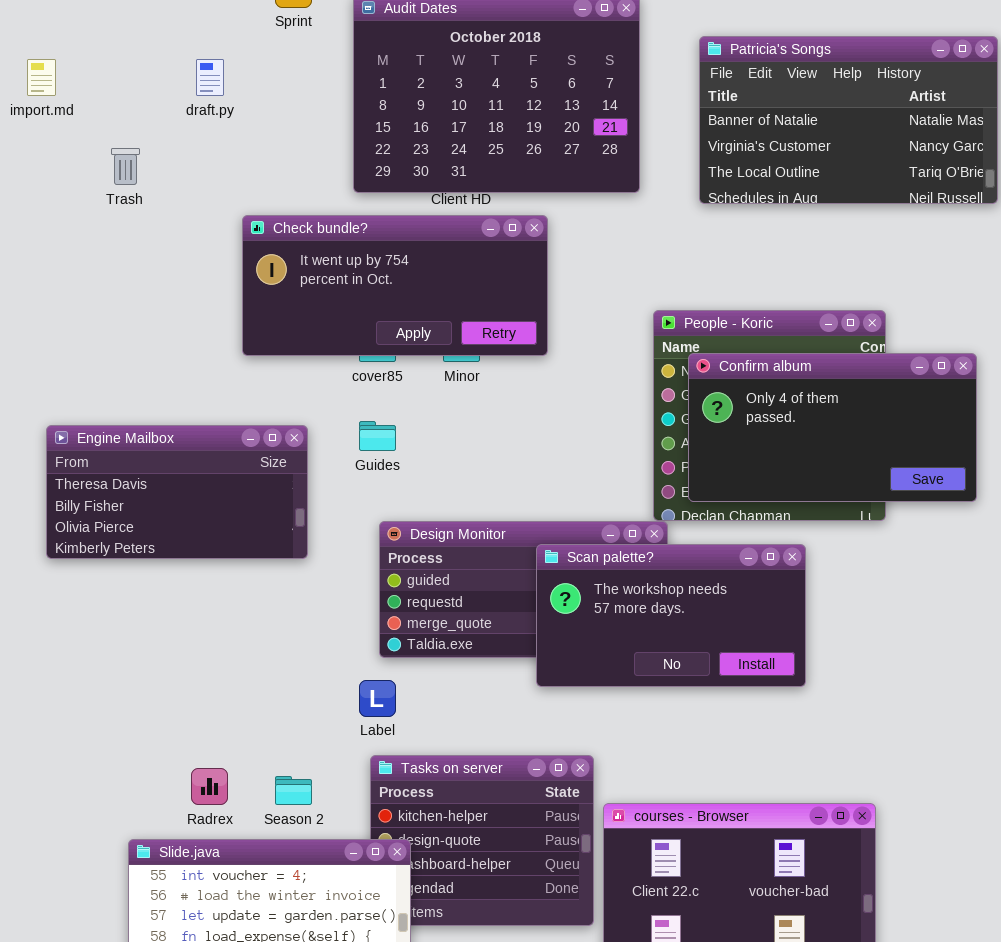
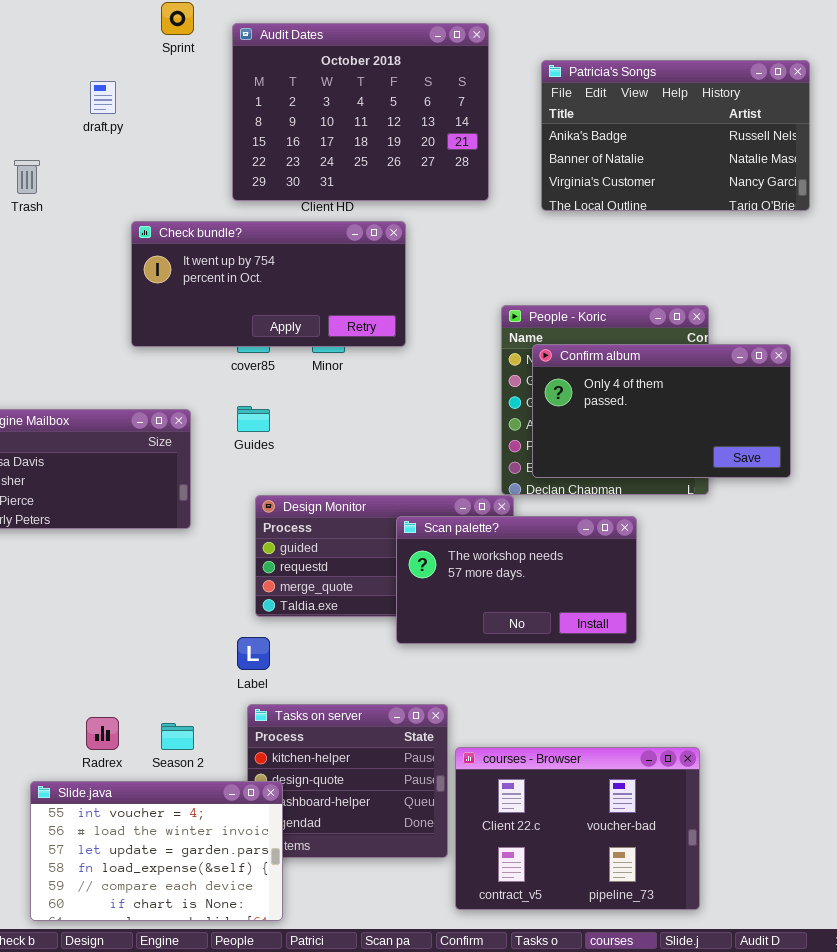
Patricia's Songs: [699,36,998,204] -> [541,60,810,211], scrolled up 1 row

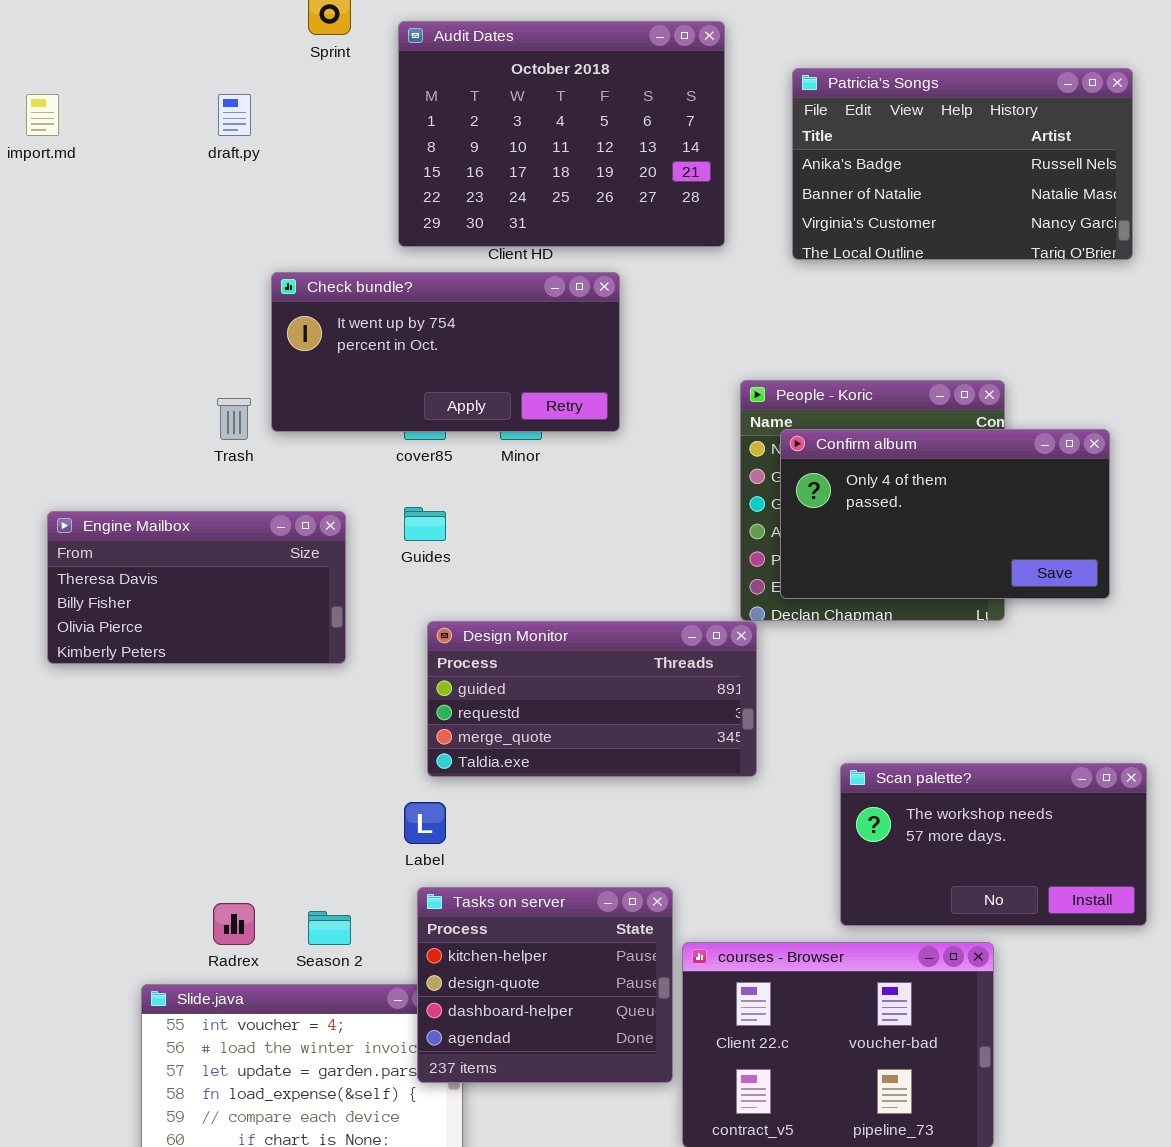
Trash: [14,160,40,194] -> [217,398,251,440], moved
Scan palette?: [396,516,637,644] -> [840,763,1147,926], moved
Tasks on server: [247,704,448,858] -> [417,887,673,1083], raised

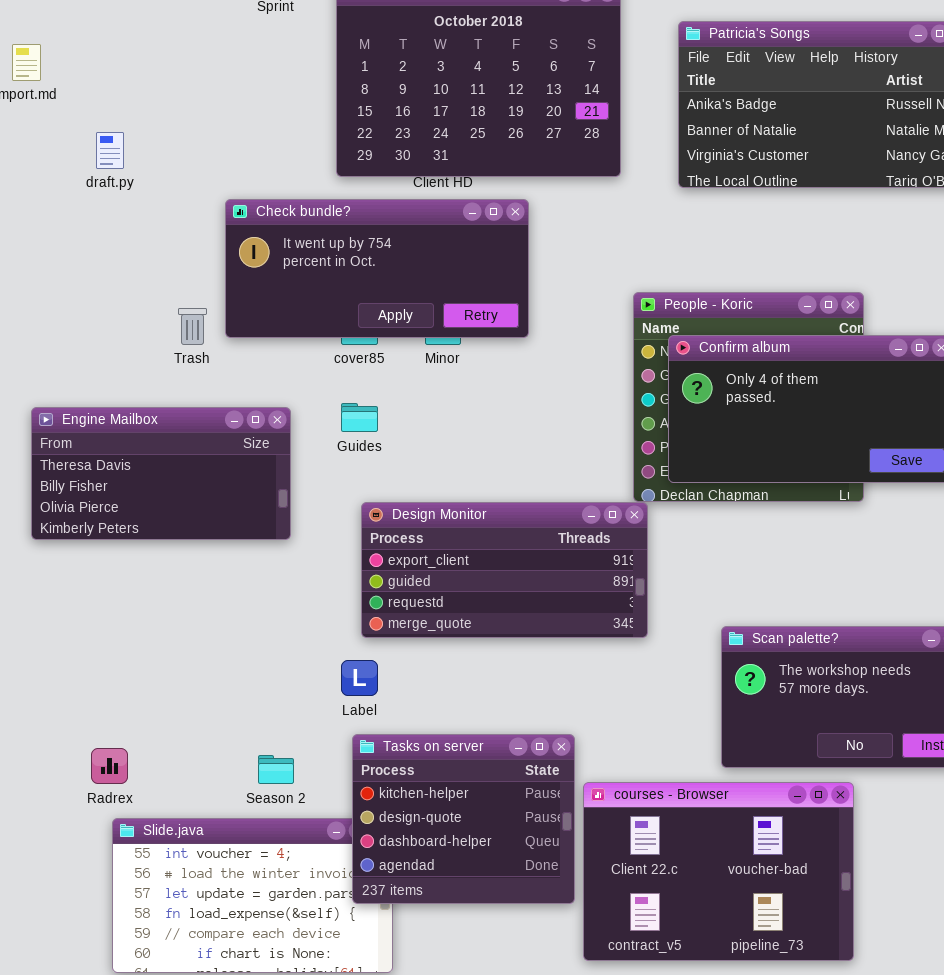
draft.py: [218,94,251,136] -> [96,132,124,169], moved
Design Monitor: [427,621,757,777] -> [361,502,648,638], scrolled up 1 row
Radrex: [213,903,255,945] -> [91,748,128,784], moved

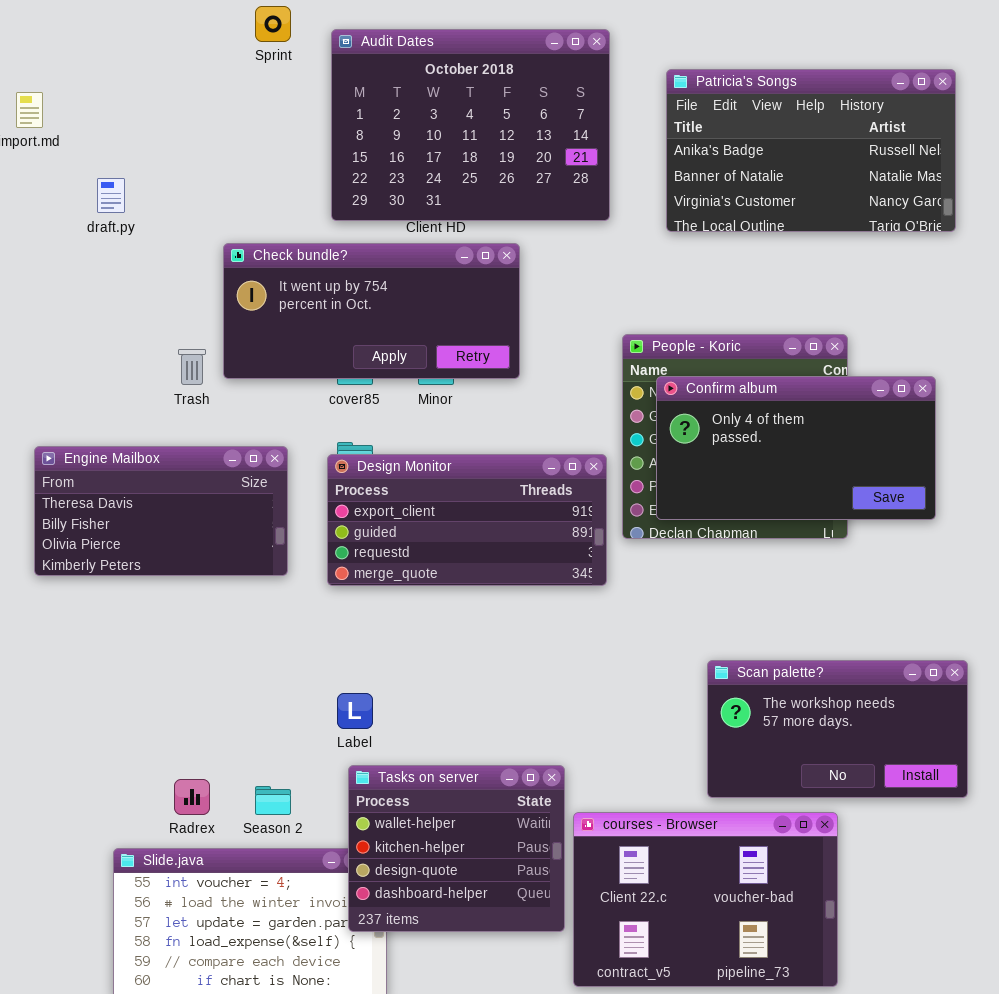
Design Monitor: [361,502,648,638] -> [327,454,607,586], moved
Tasks on server: [352,734,575,904] -> [348,765,565,932], scrolled up 1 row
Radrex: [91,748,128,784] -> [174,779,210,815], moved

